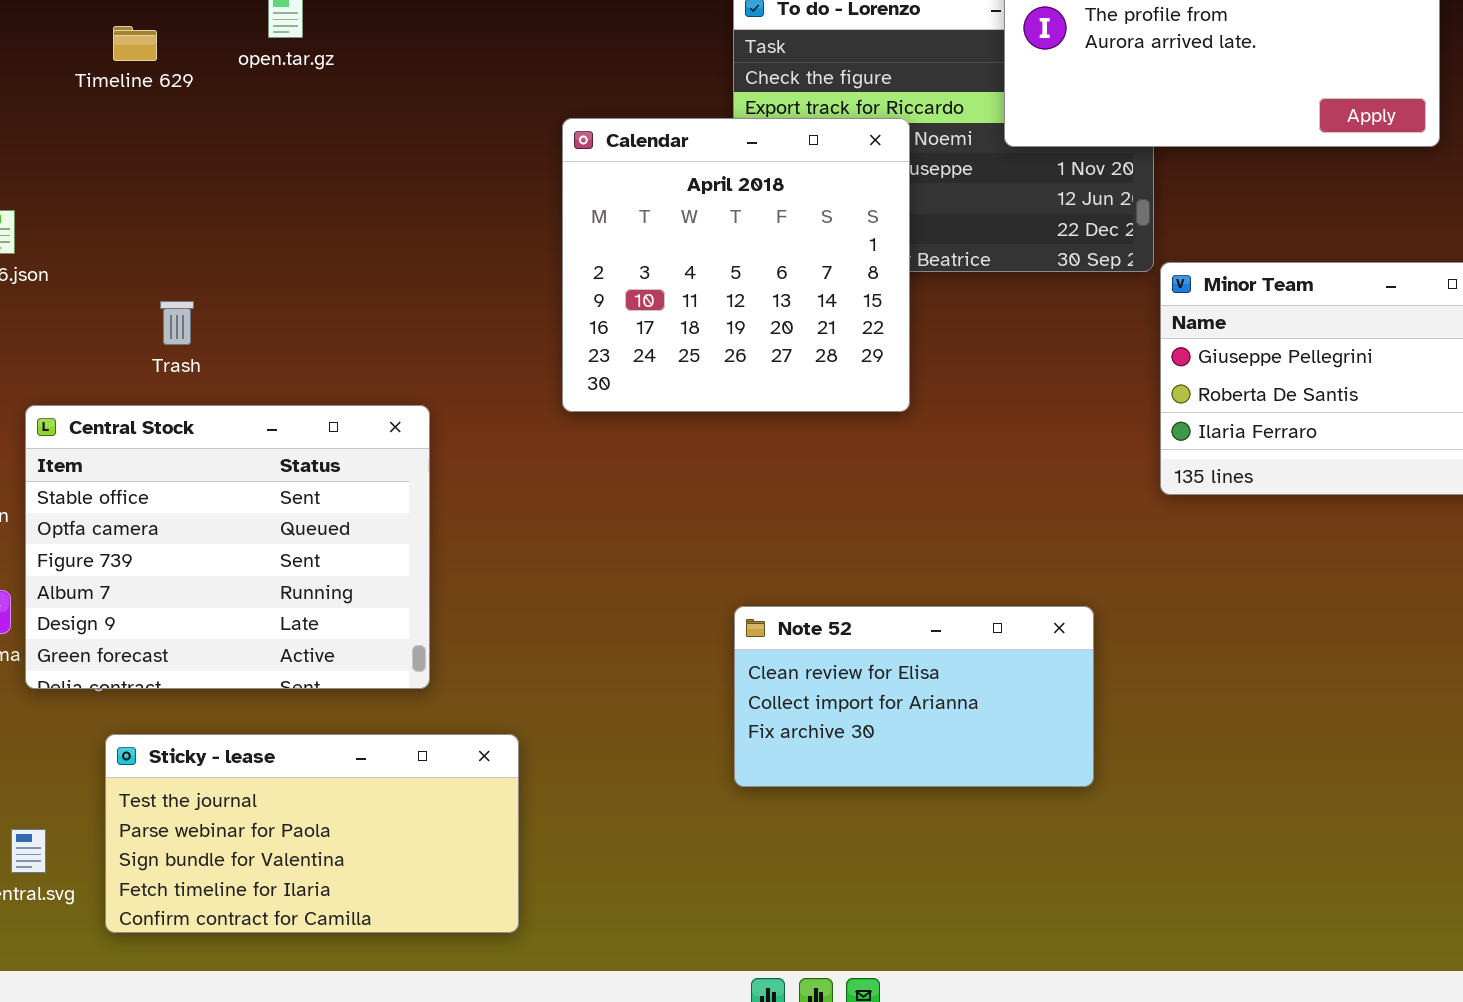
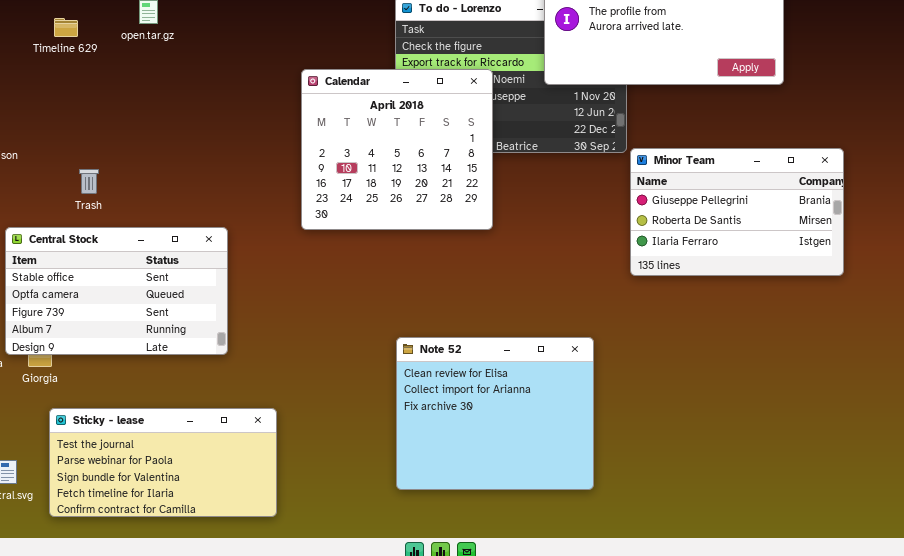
Central Stock: [25,405,430,689] -> [5,227,228,355], resized
Note 52: [734,606,1094,787] -> [396,337,594,490], resized

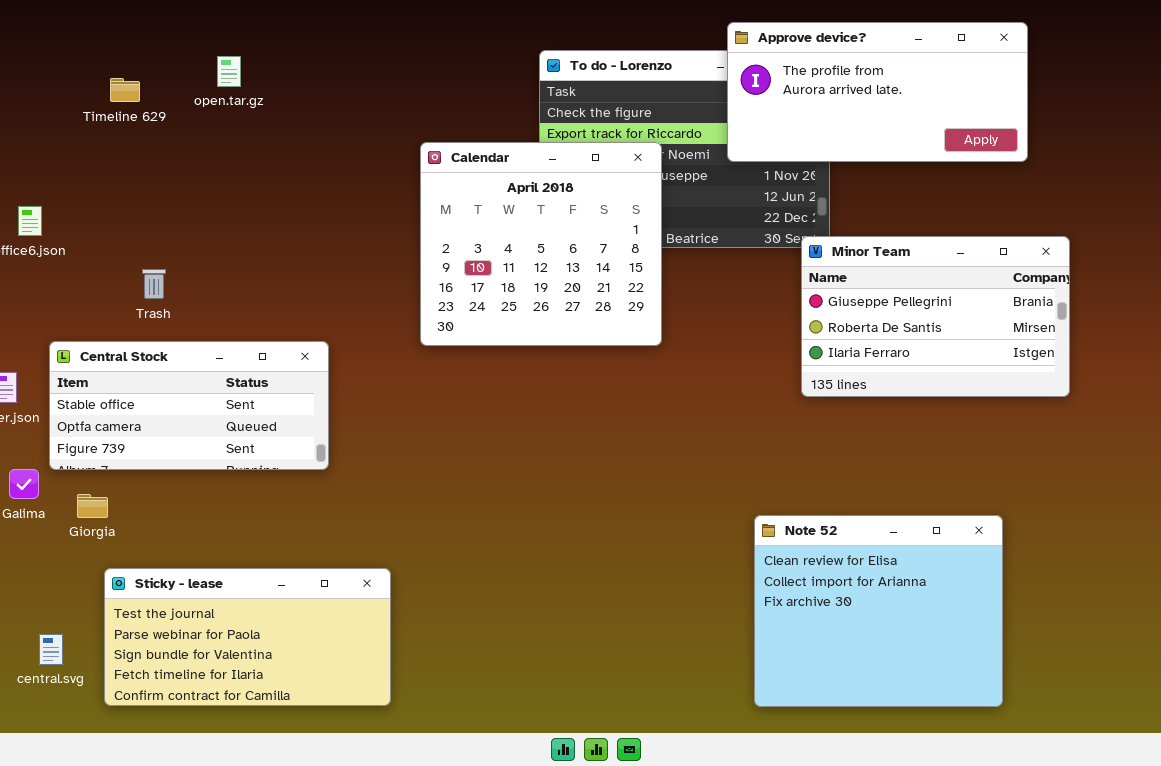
Minor Team: [630,148,844,276] -> [801,236,1070,397], moved
Central Stock: [5,227,228,355] -> [49,341,329,470], resized
Note 52: [396,337,594,490] -> [754,515,1003,707], moved

